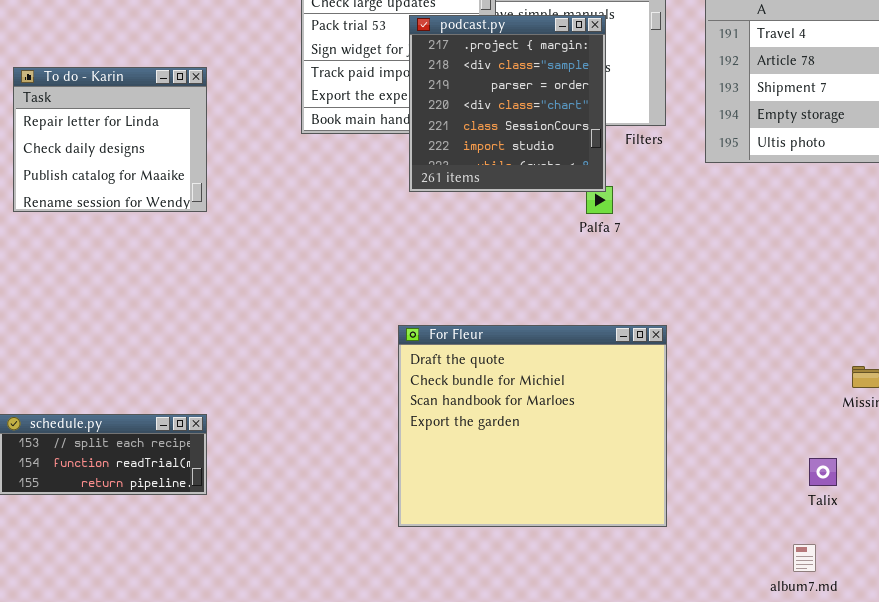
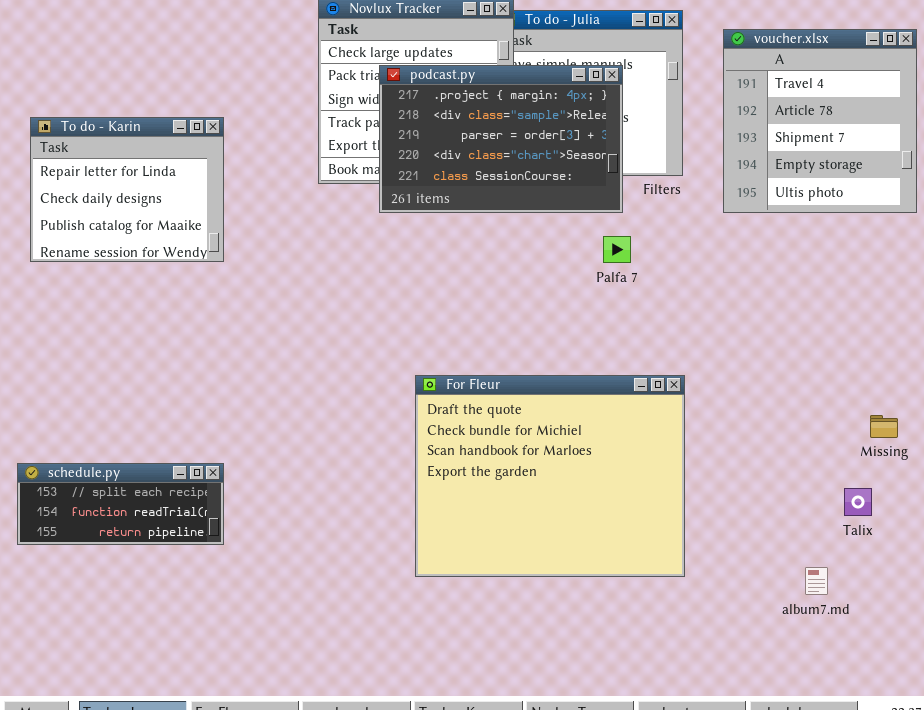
podcast.py: [409,15,606,192] -> [379,65,623,213], resized
Talix: [809,458,837,486] -> [844,488,872,516], moved
album7.md: [793,544,816,572] -> [805,567,828,595], moved

